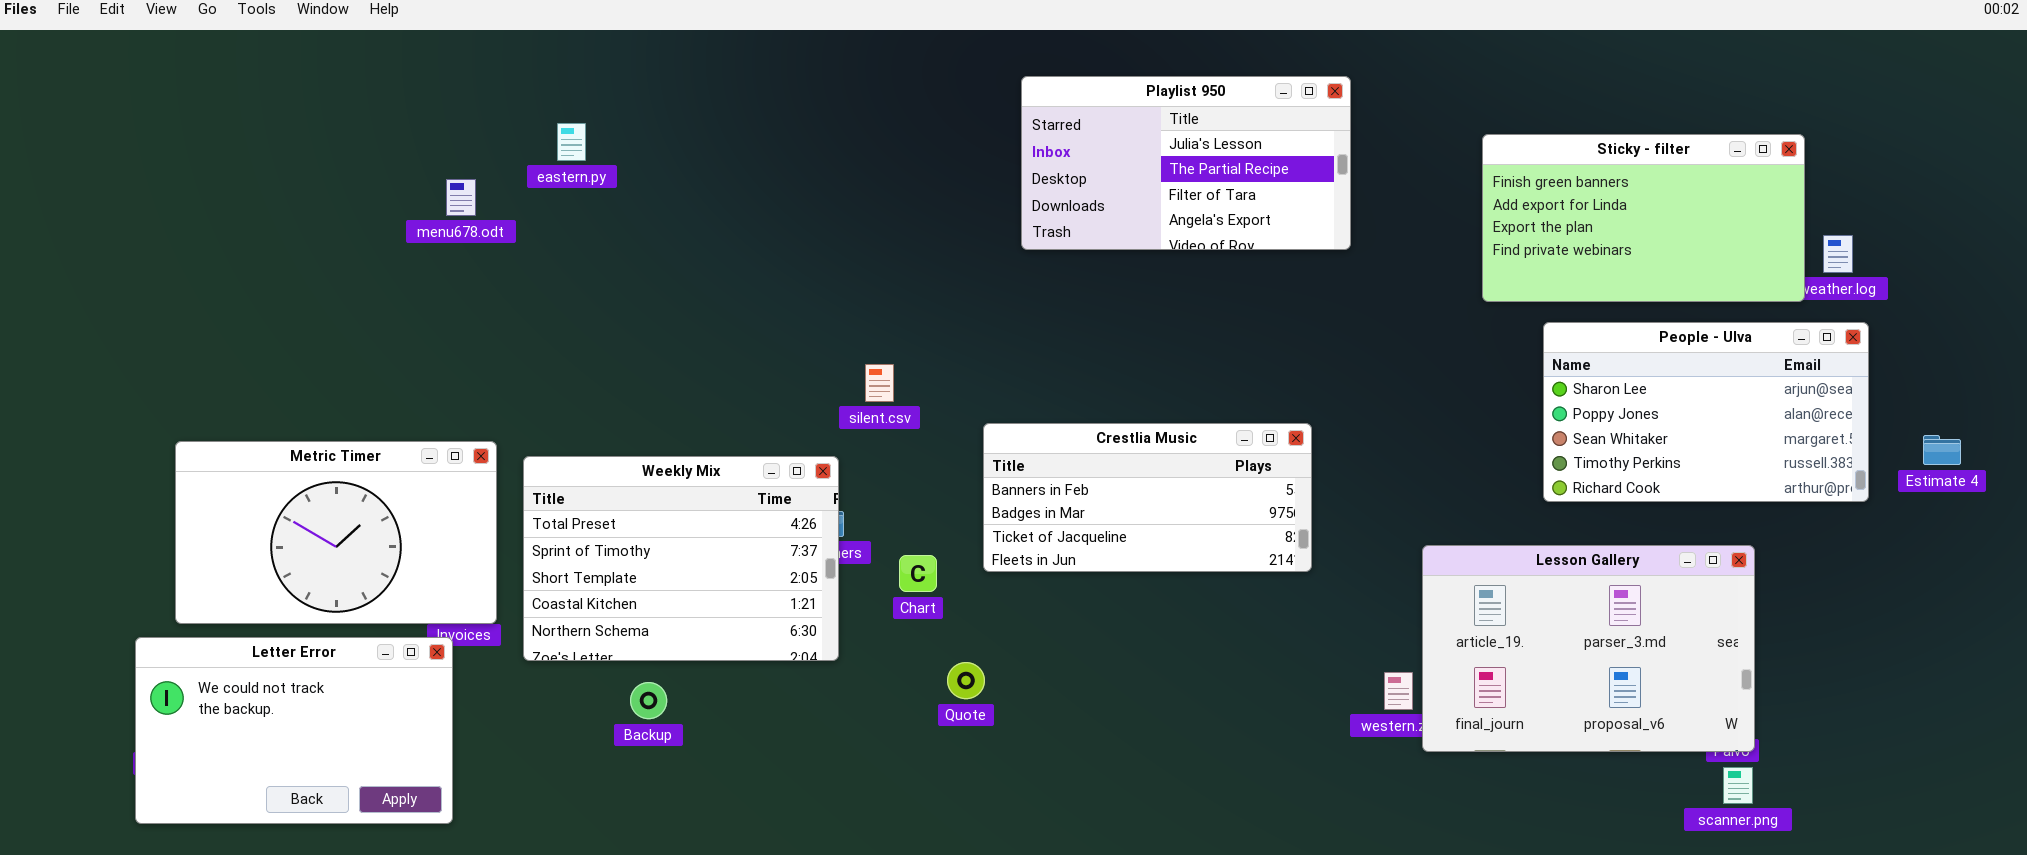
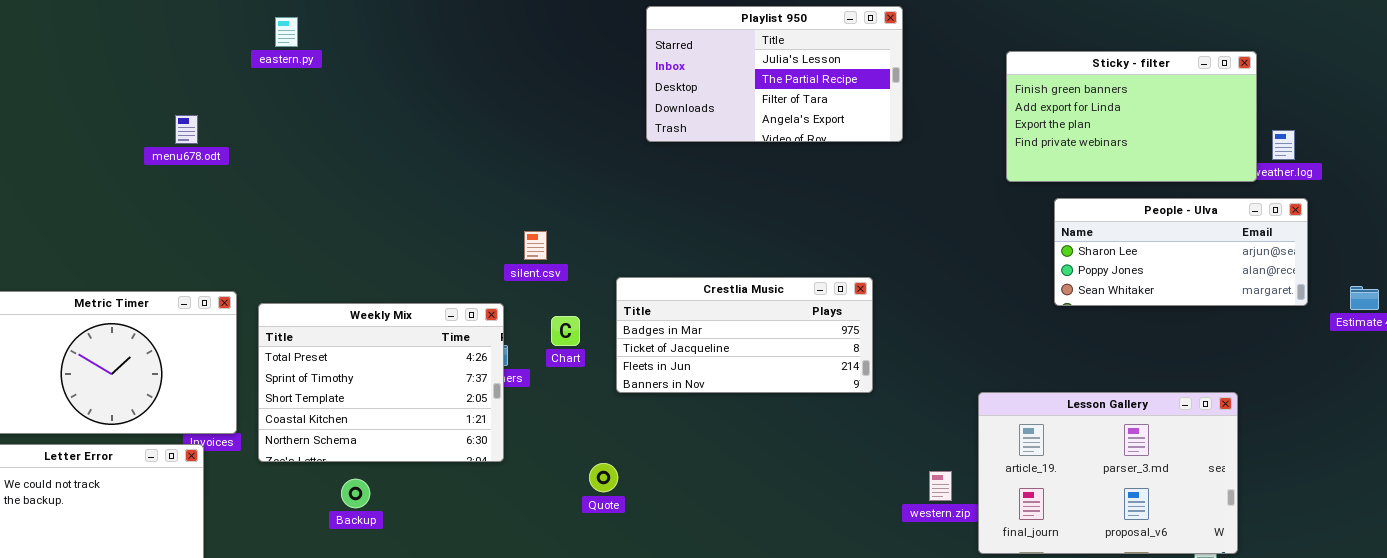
eastern.py: [557,123,586,161] -> [275,17,298,47], moved
menu678.odt: [446,179,476,216] -> [175,115,198,144], moved
People - Ulva: [1543,322,1869,502] -> [1054,198,1308,306], resized
Crestlia Music: [983,423,1312,572] -> [616,277,873,393], scrolled down 1 row
Lesson Gallery: [1422,545,1755,752] -> [978,392,1238,554], moved
Chart: [899,555,937,592] -> [551,316,580,346], moved

